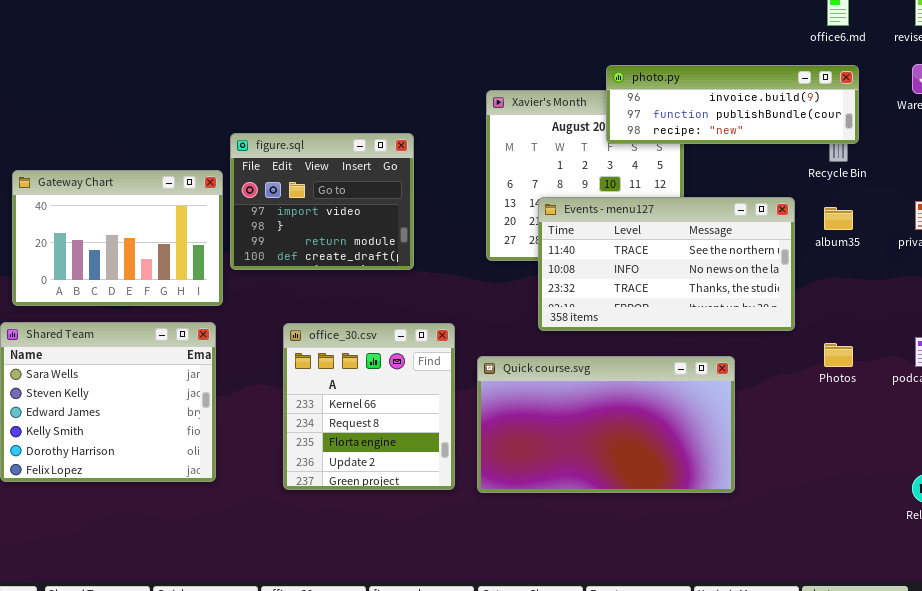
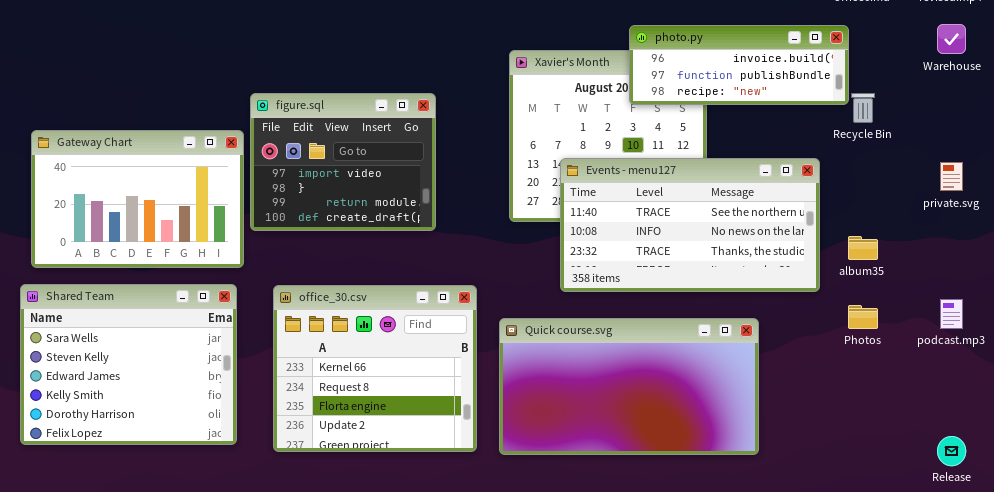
photo.py: [606,65,859,144] -> [629,25,849,105], resized
album35: [824,207,853,230] -> [848,236,878,260], moved
office_30.csv: [283,323,455,490] -> [273,285,477,452], resized

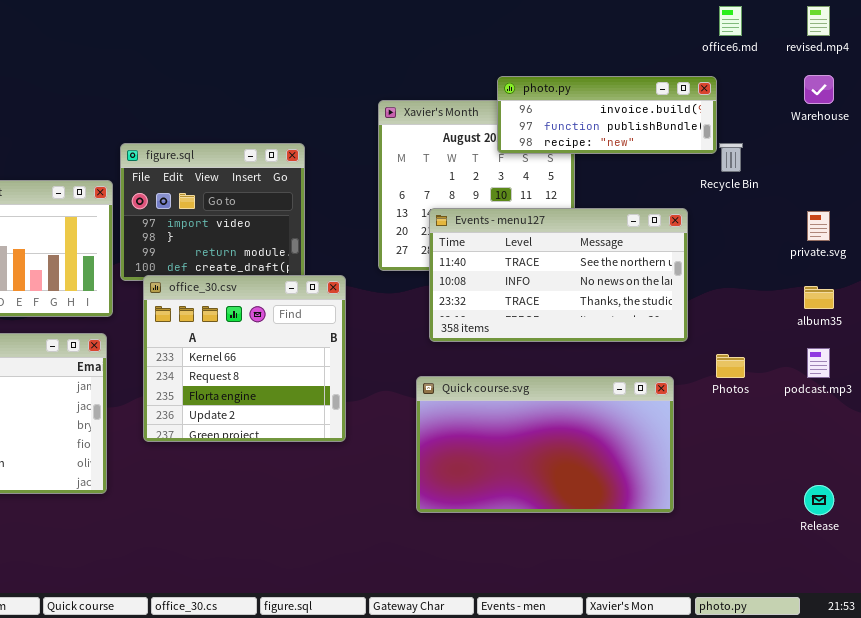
album35: [848,236,878,260] -> [804,286,834,309], moved
office_30.csv: [273,285,477,452] -> [143,275,346,442], moved
Quick course.svg: [499,318,759,455] -> [416,376,674,513], moved

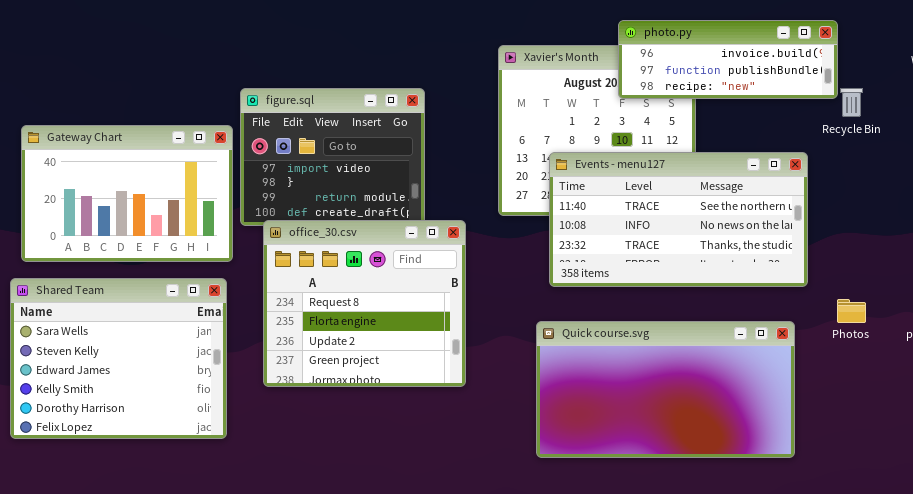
office_30.csv: [143,275,346,442] -> [263,220,466,387], scrolled down 1 row

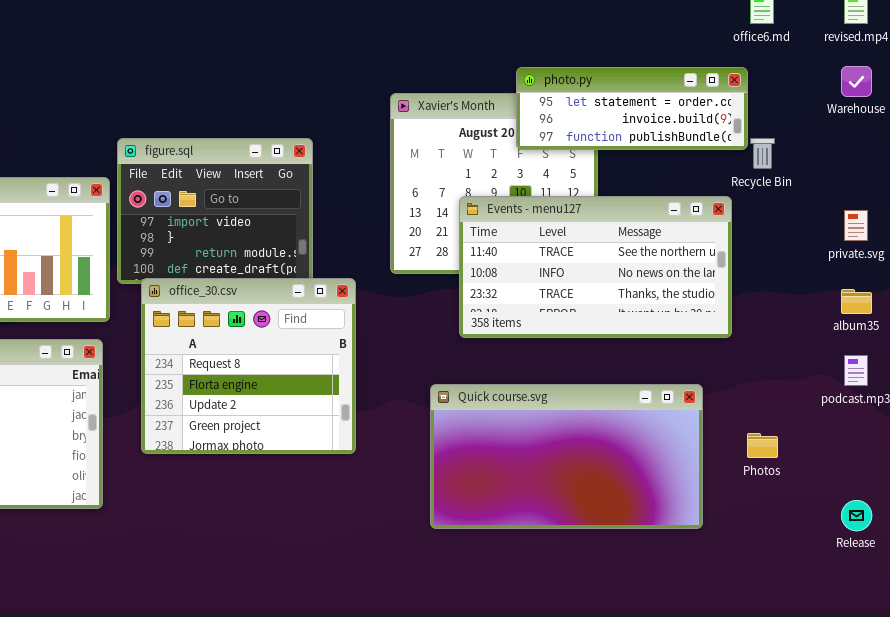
photo.py: [618,20,838,99] -> [516,67,748,150], scrolled up 1 row
Events - menu127: [549,152,808,287] -> [459,196,732,338], moved
Photos: [837,299,866,323] -> [747,433,778,458], moved

